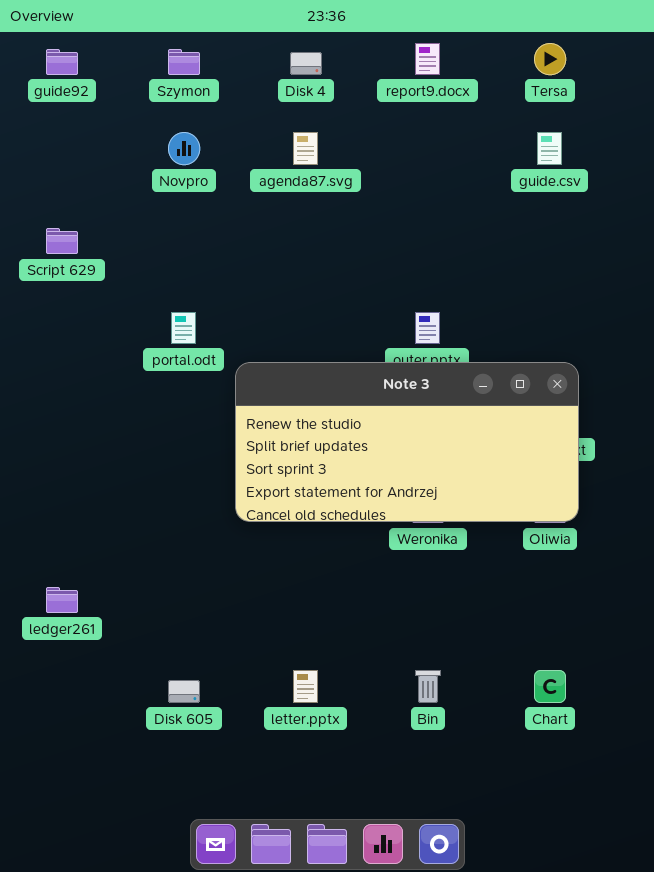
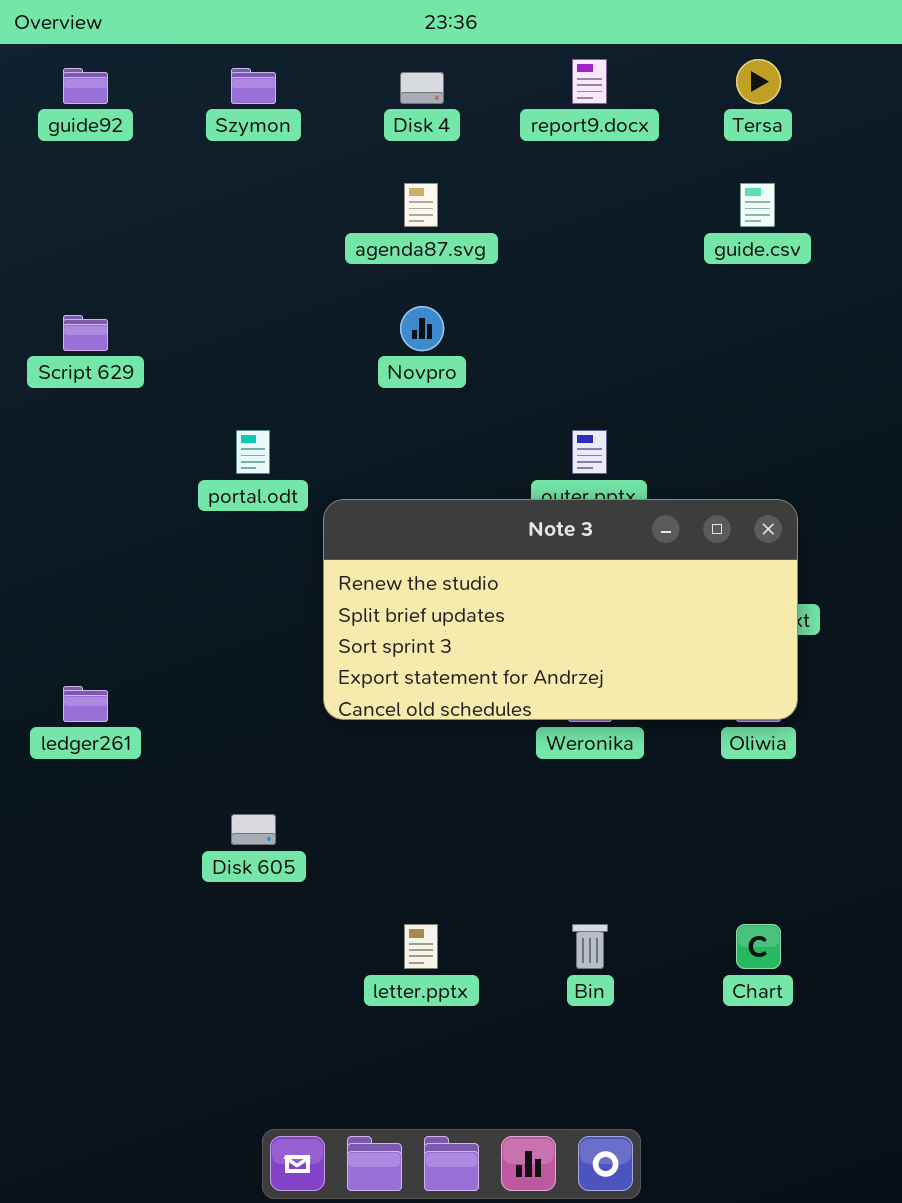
Novpro: [168,132,200,165] -> [400,306,444,351], moved
ledger261: [46,587,78,613] -> [63,686,108,722], moved
Disk 605: [168,680,200,703] -> [231,814,276,845], moved

